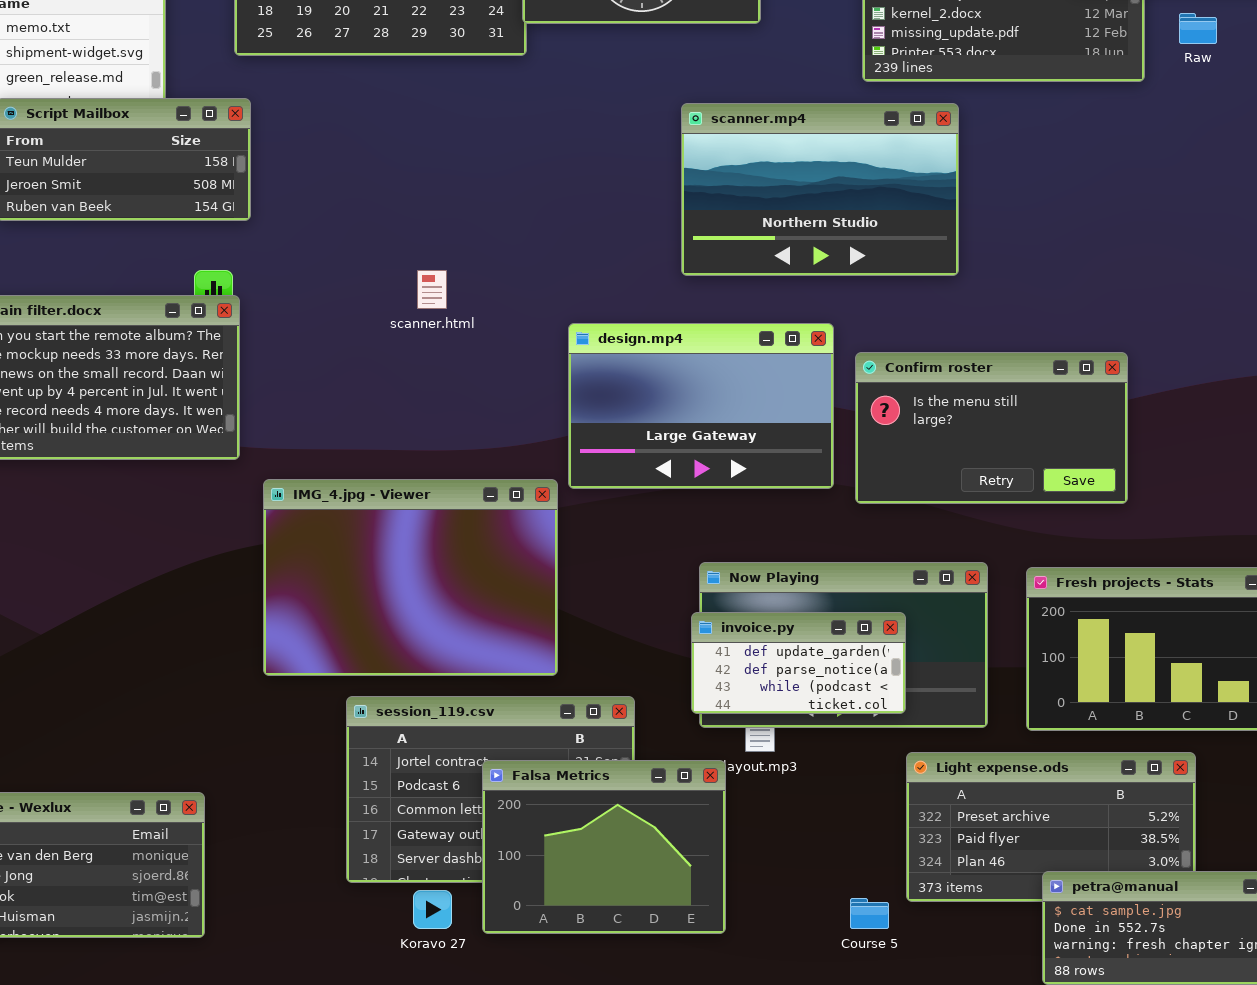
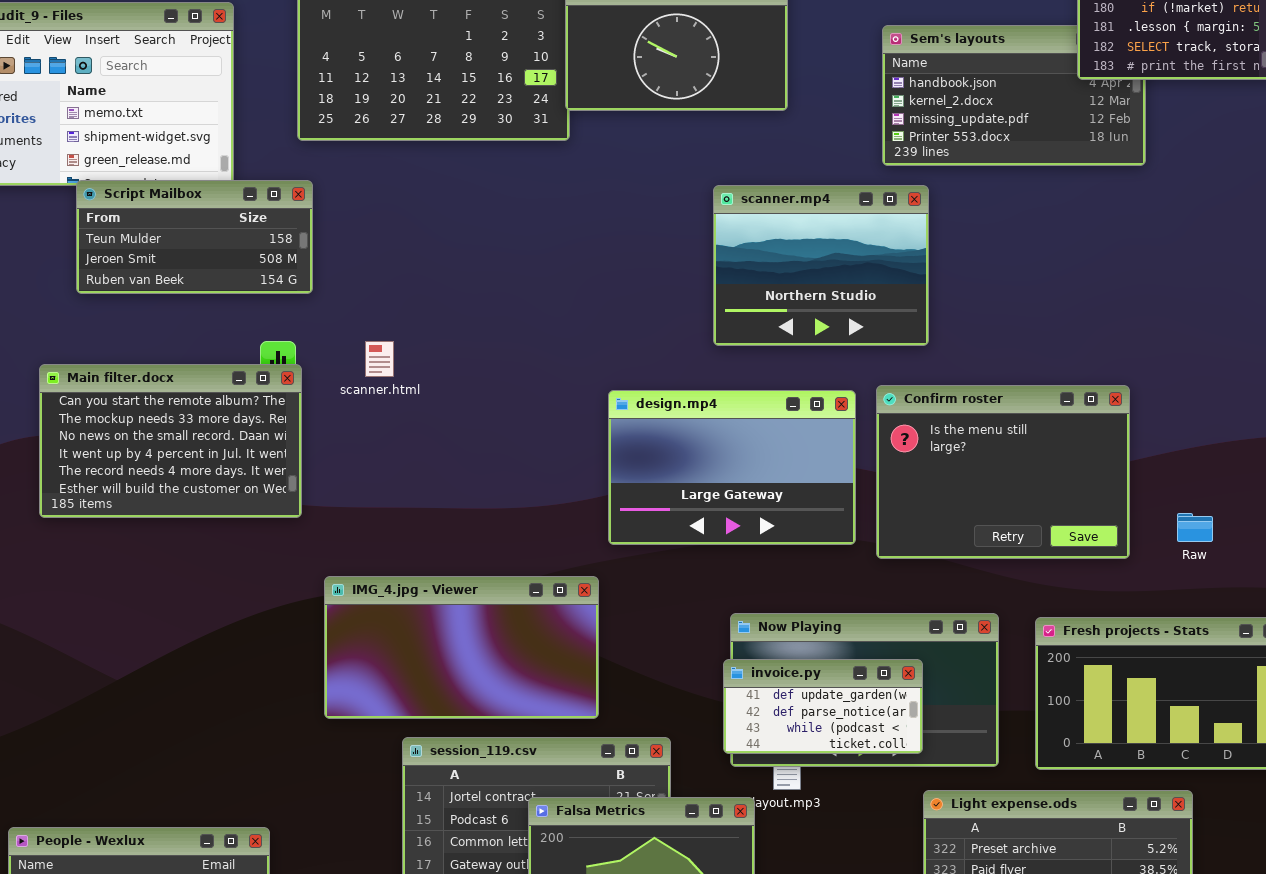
Raw: [1179,13,1217,44] -> [1177,513,1213,542], moved
scanner.mp4: [681,103,959,276] -> [713,185,929,346], resized
scanner.html: [417,270,447,309] -> [365,341,394,377], moved
Confirm roster: [855,352,1128,504] -> [876,385,1130,559], resized
IMG_4.jpg - Viewer: [263,479,558,676] -> [324,576,599,719], resized

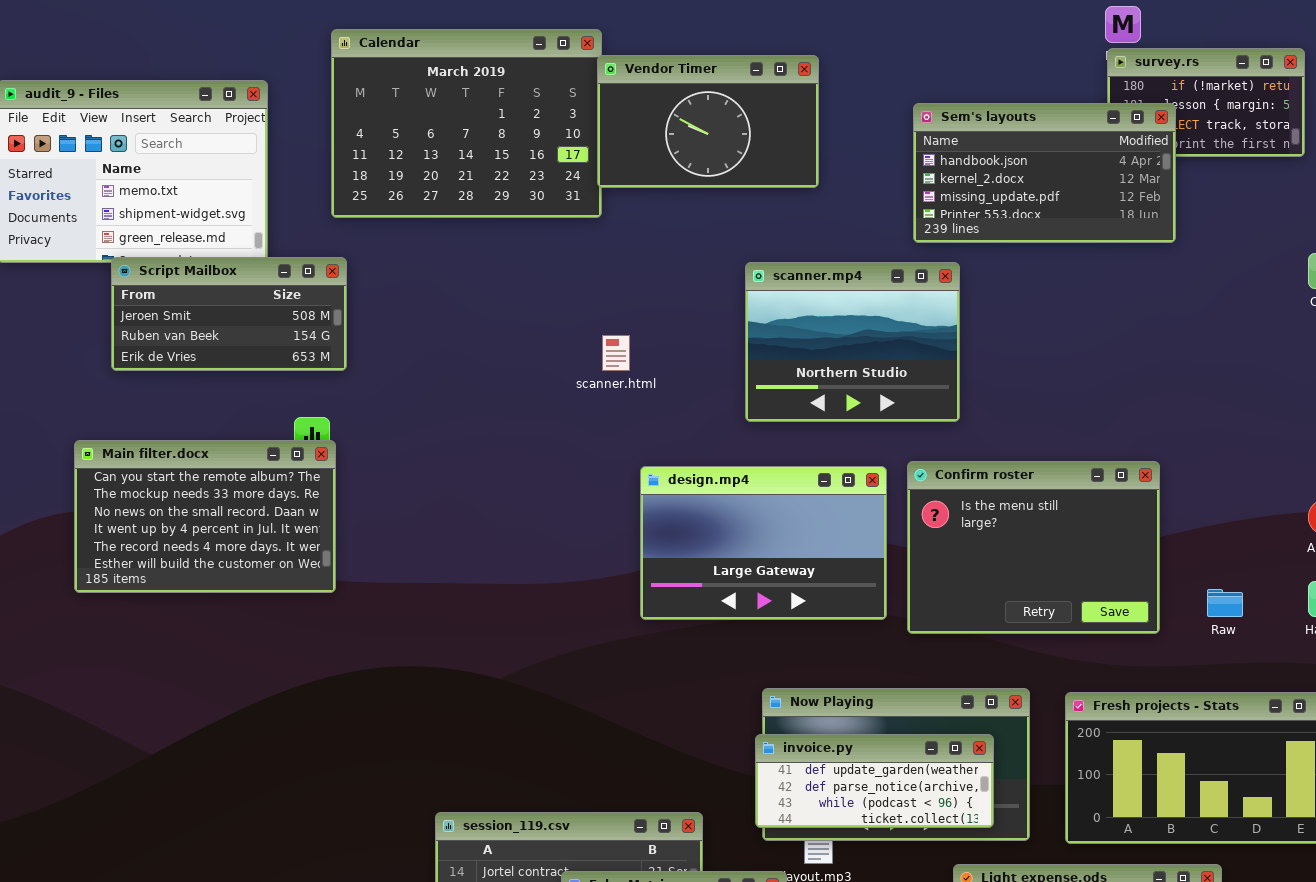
Sem's layouts: [882,25,1146,166] -> [913,103,1176,243], raised
Script Mailbox: [76,180,313,294] -> [111,257,347,371], scrolled down 1 row
scanner.html: [365,341,394,377] -> [602,335,630,371], moved
IMG_4.jpg - Viewer: [324,576,599,719] -> none, closed
invoice.py: [723,659,923,754] -> [755,734,994,828], resized

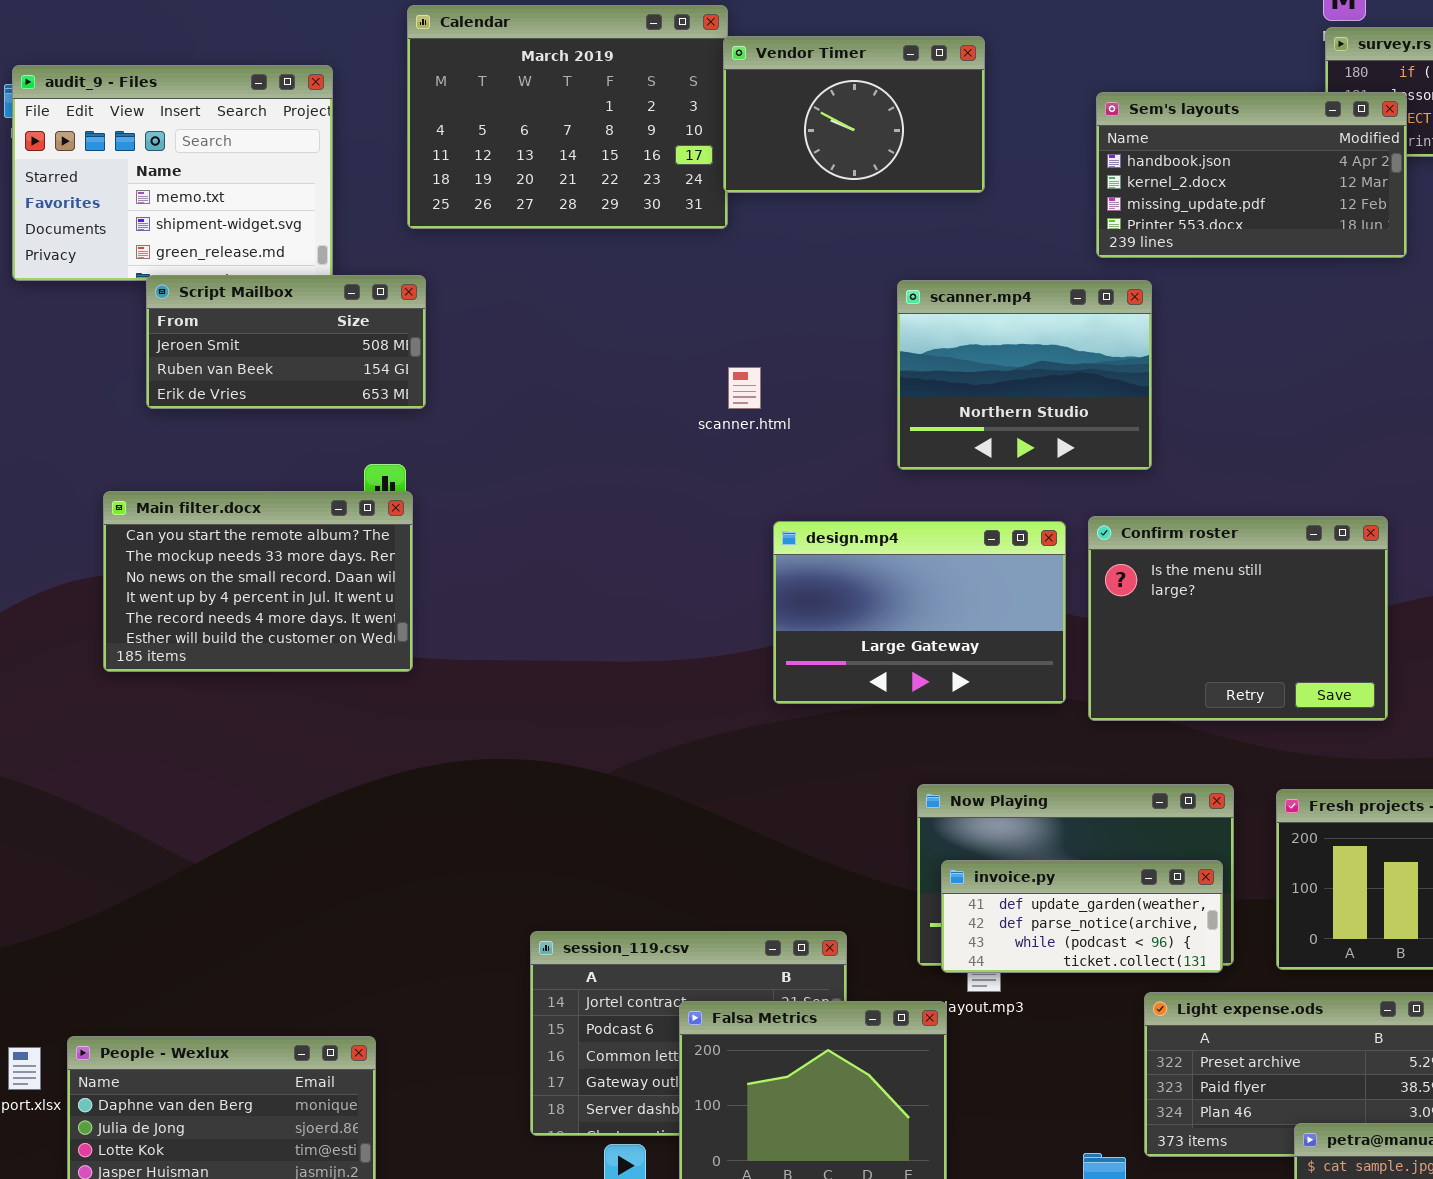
invoice.py: [755,734,994,828] -> [941,860,1223,973], moved

